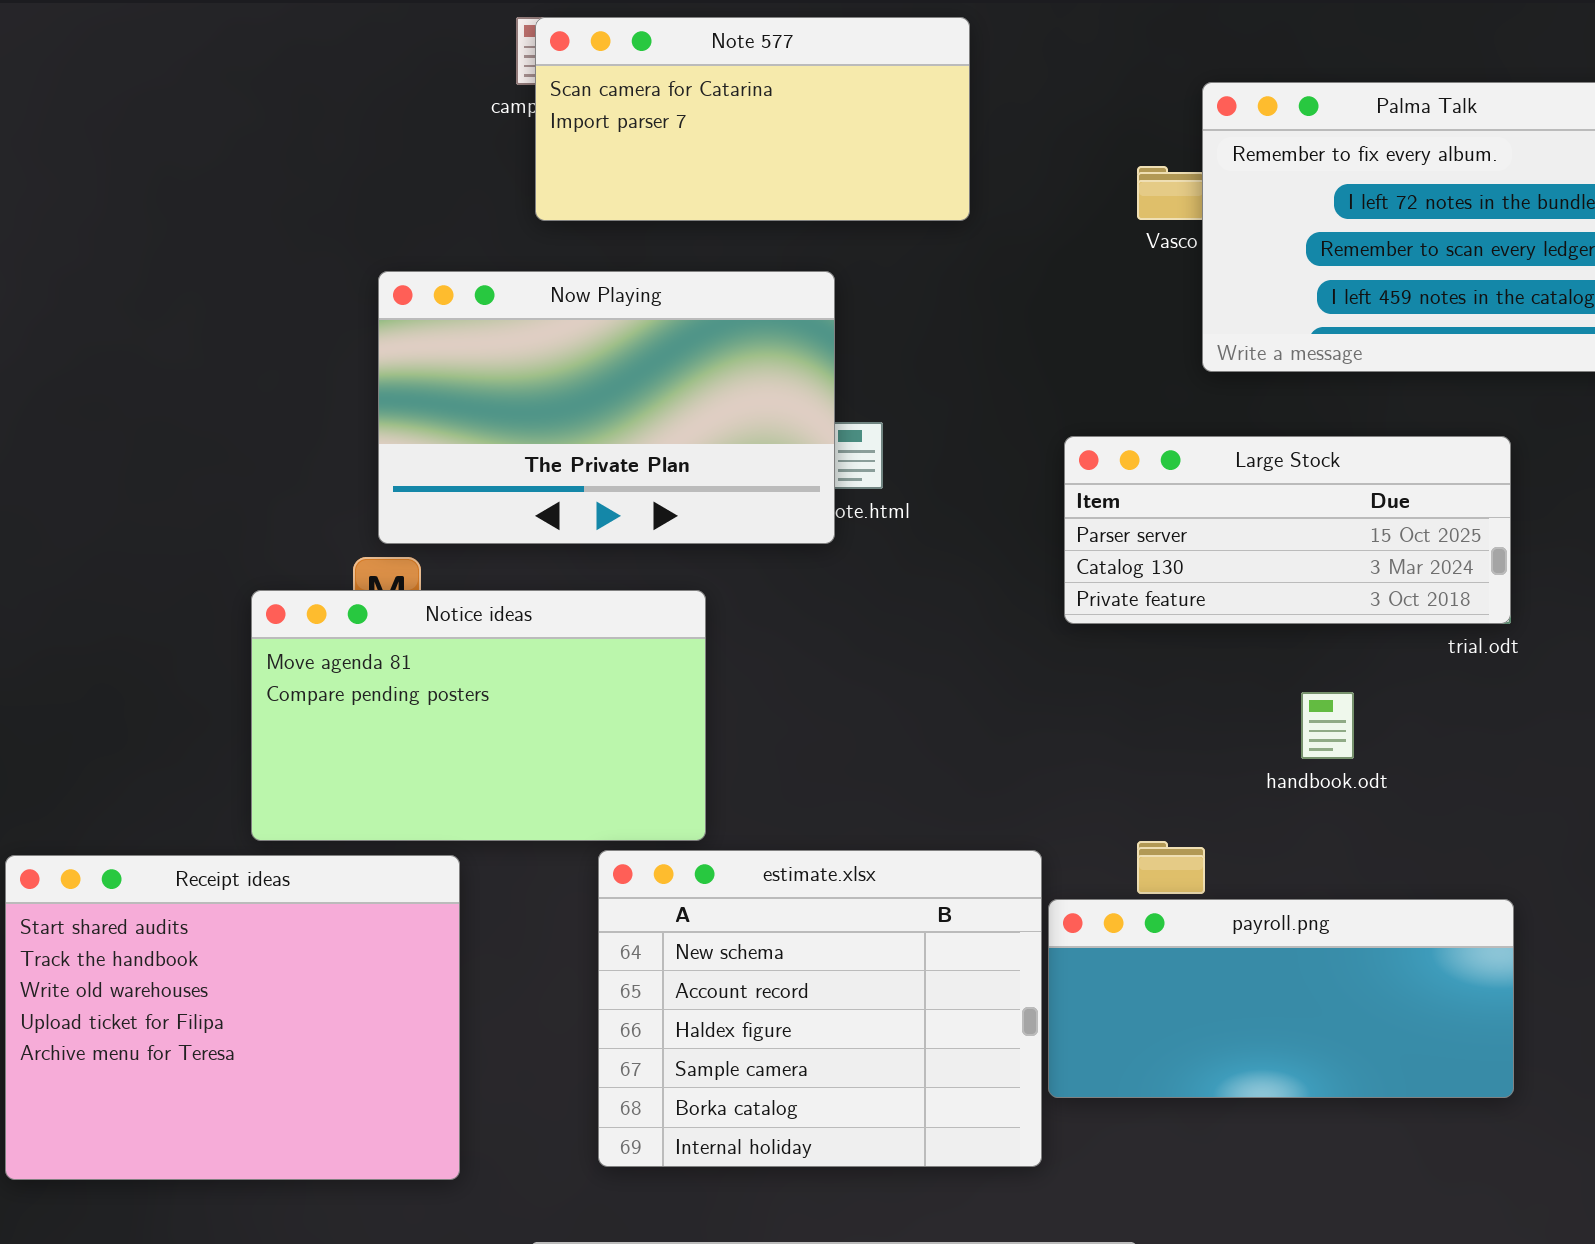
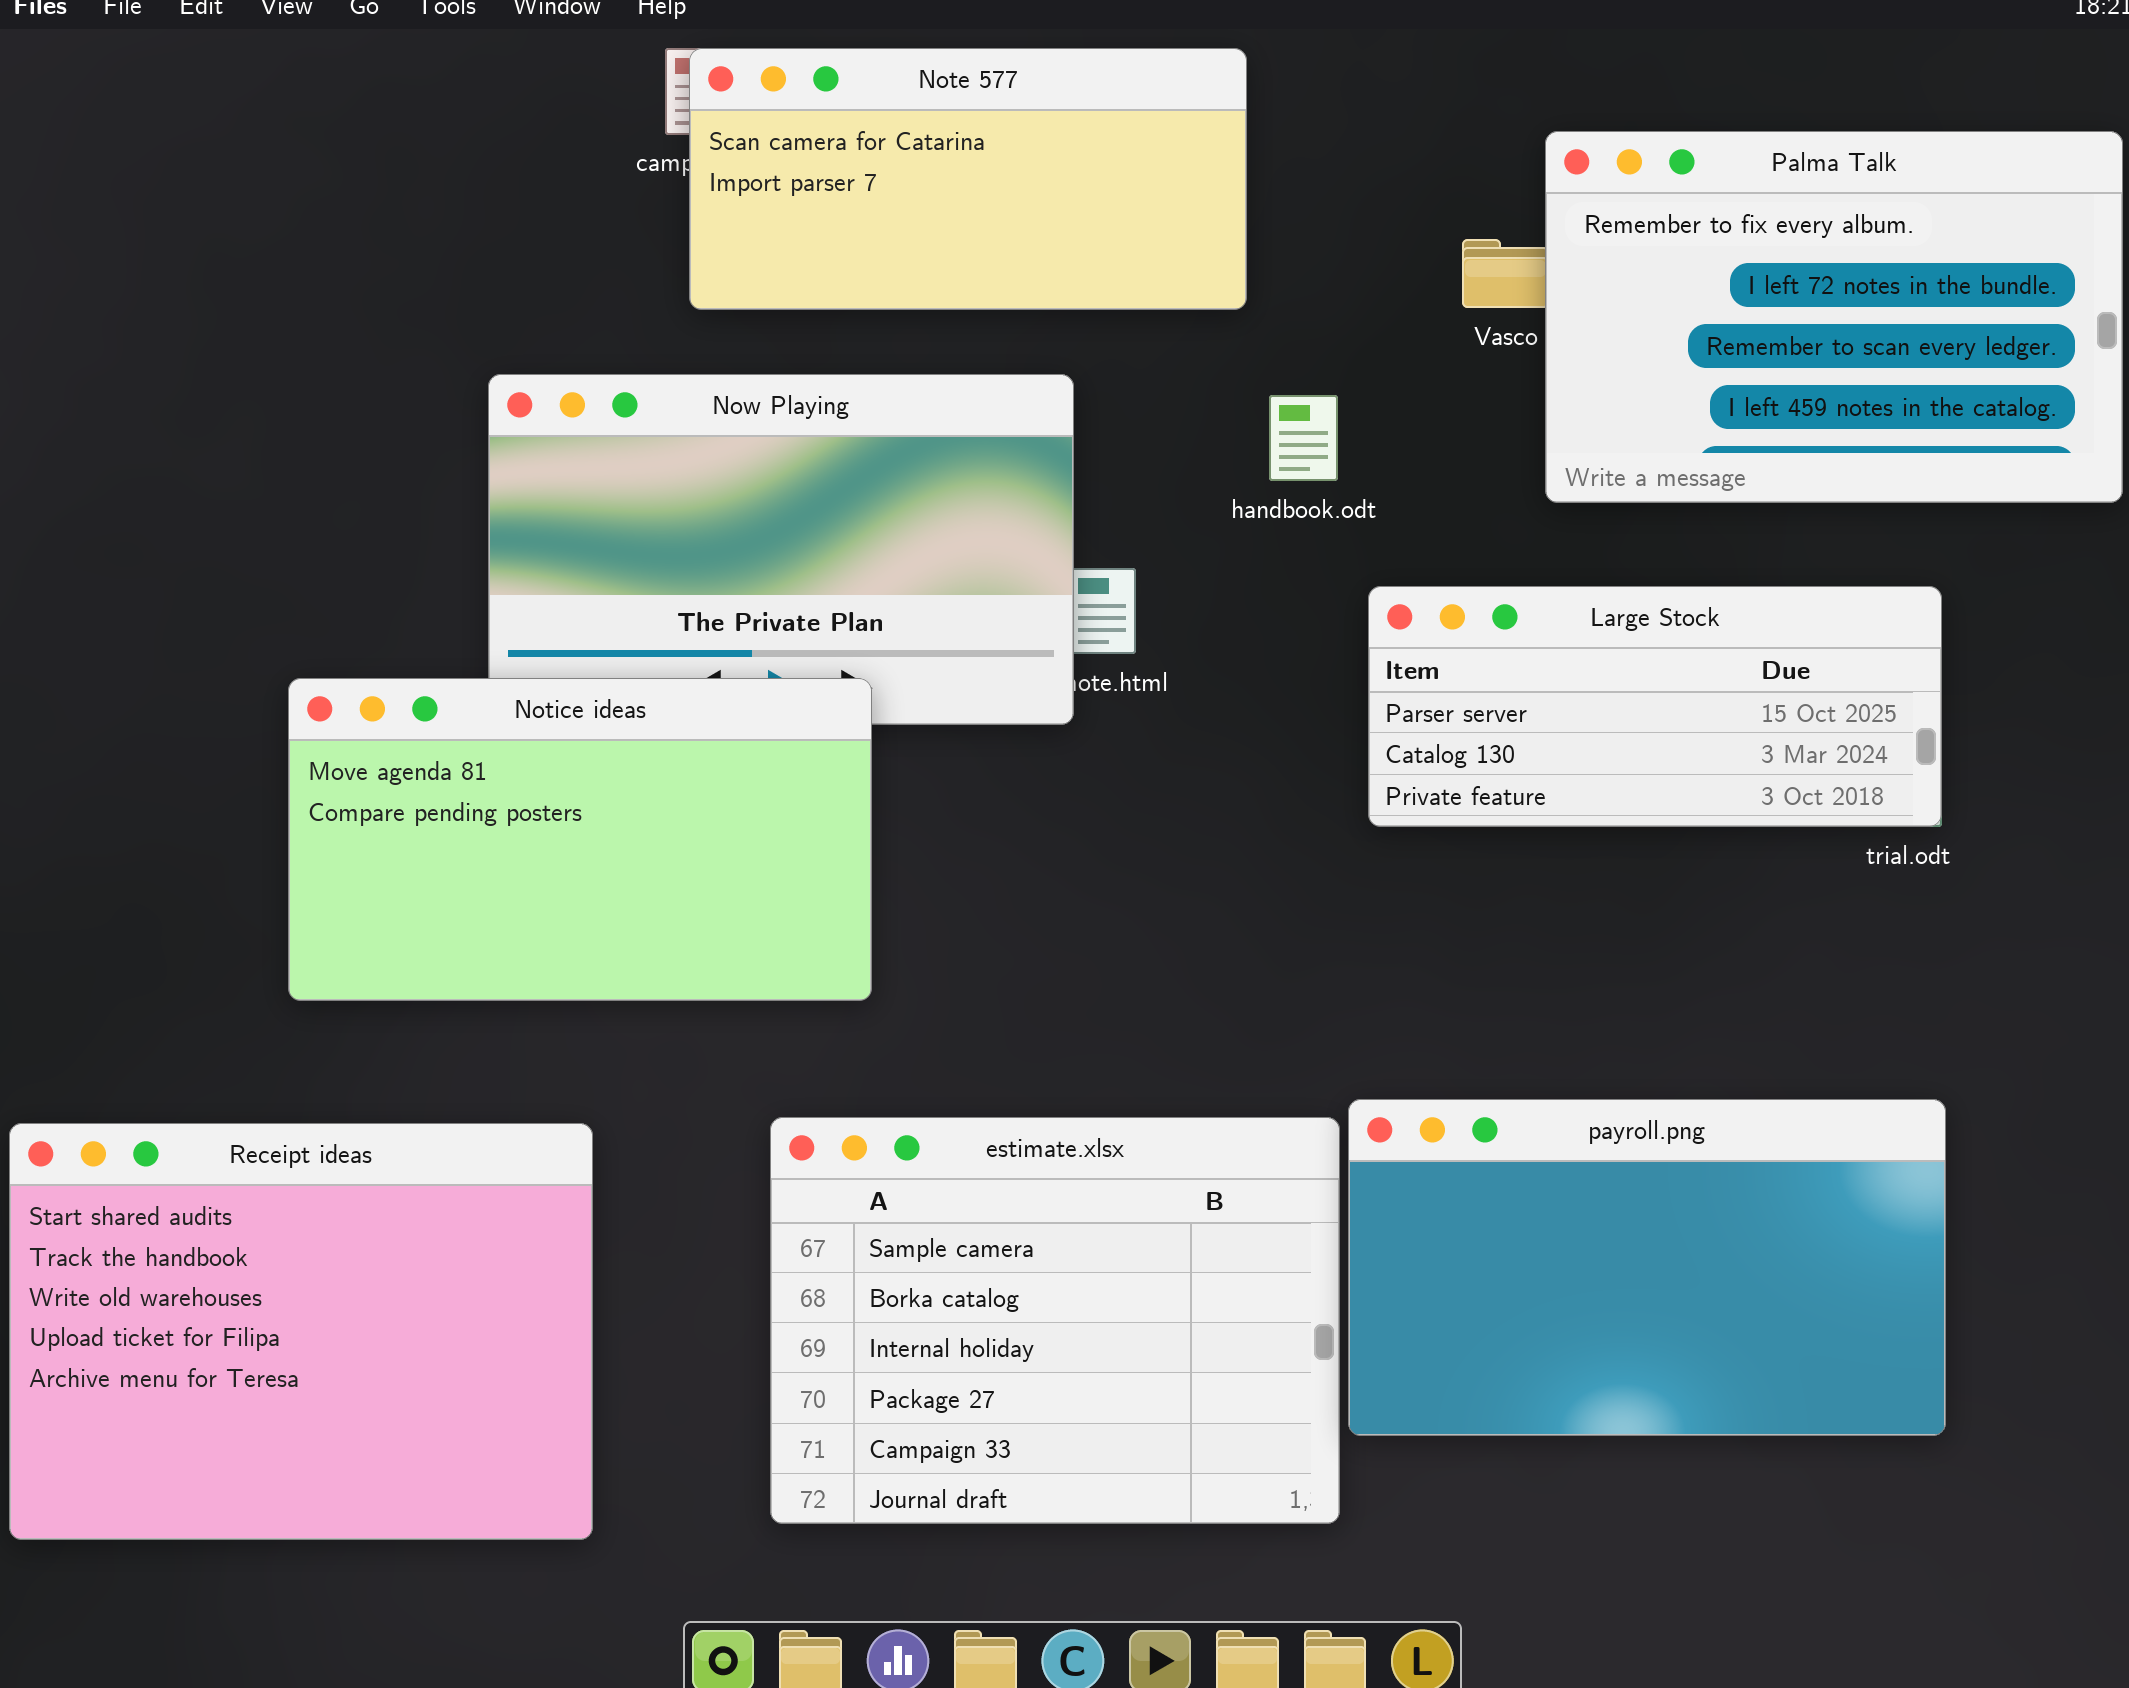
Notice ideas: [251,590,706,841] -> [288,678,872,1001], moved
handbook.odt: [1301,692,1354,759] -> [1269,395,1338,481], moved
estimate.xlsx: [598,850,1042,1167] -> [770,1117,1340,1524], scrolled down 3 rows
payroll.png: [1048,899,1514,1098] -> [1348,1099,1946,1436], resized

